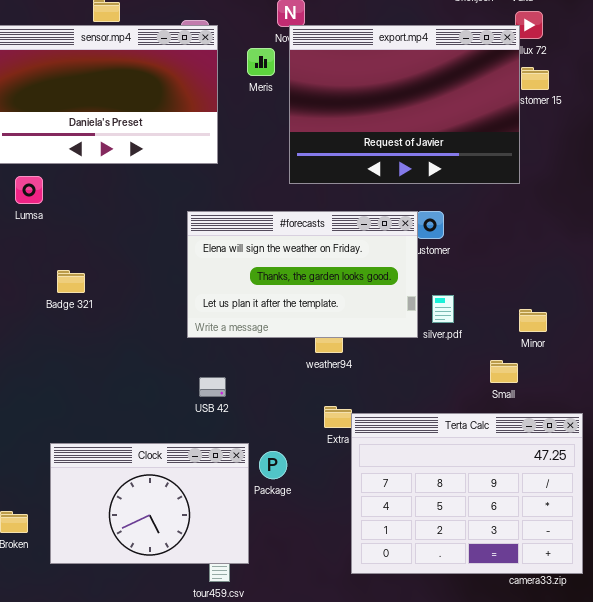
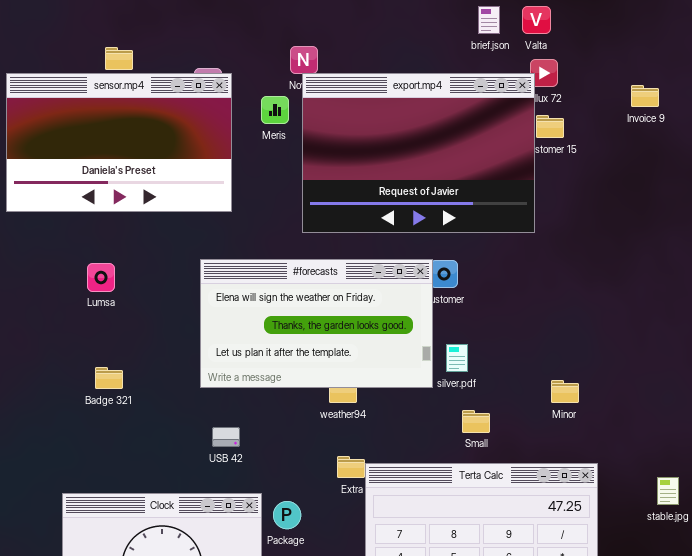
Lumsa: [15,176,43,204] -> [87,263,115,292], moved
Badge 321: [57,270,85,293] -> [95,367,123,389], moved
Minor: [519,309,547,332] -> [551,380,579,403], moved
Small: [490,360,518,383] -> [462,410,490,433], moved

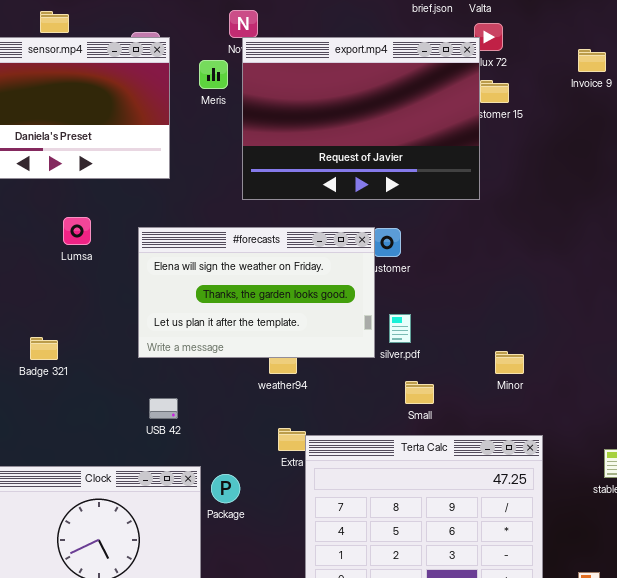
Lumsa: [87,263,115,292] -> [63,217,91,245], moved

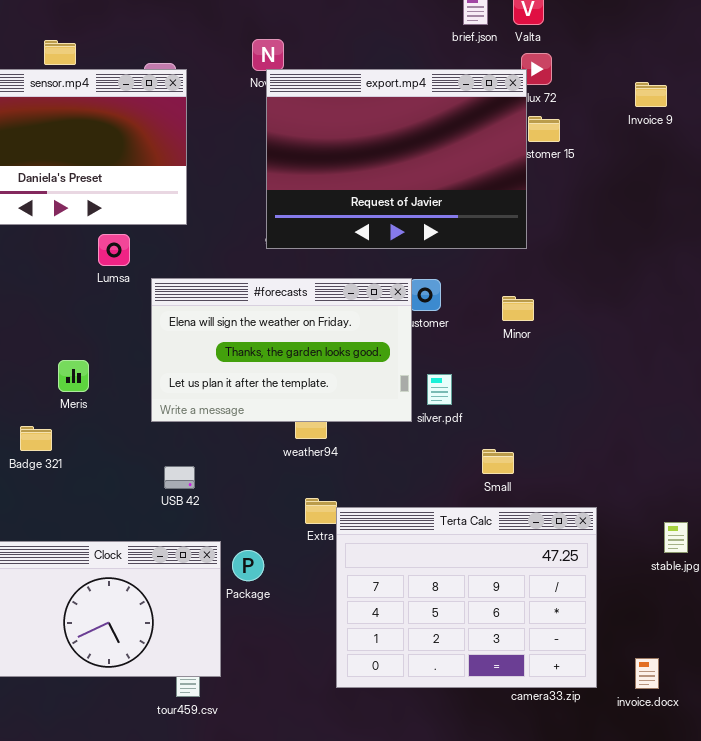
Meris: [199,60,228,89] -> [58,360,89,392], moved
Lumsa: [63,217,91,245] -> [98,234,130,266], moved
Badge 321: [30,337,58,360] -> [20,426,52,451], moved
Minor: [495,351,524,374] -> [502,296,534,321], moved
Small: [405,381,434,404] -> [482,449,514,474], moved

